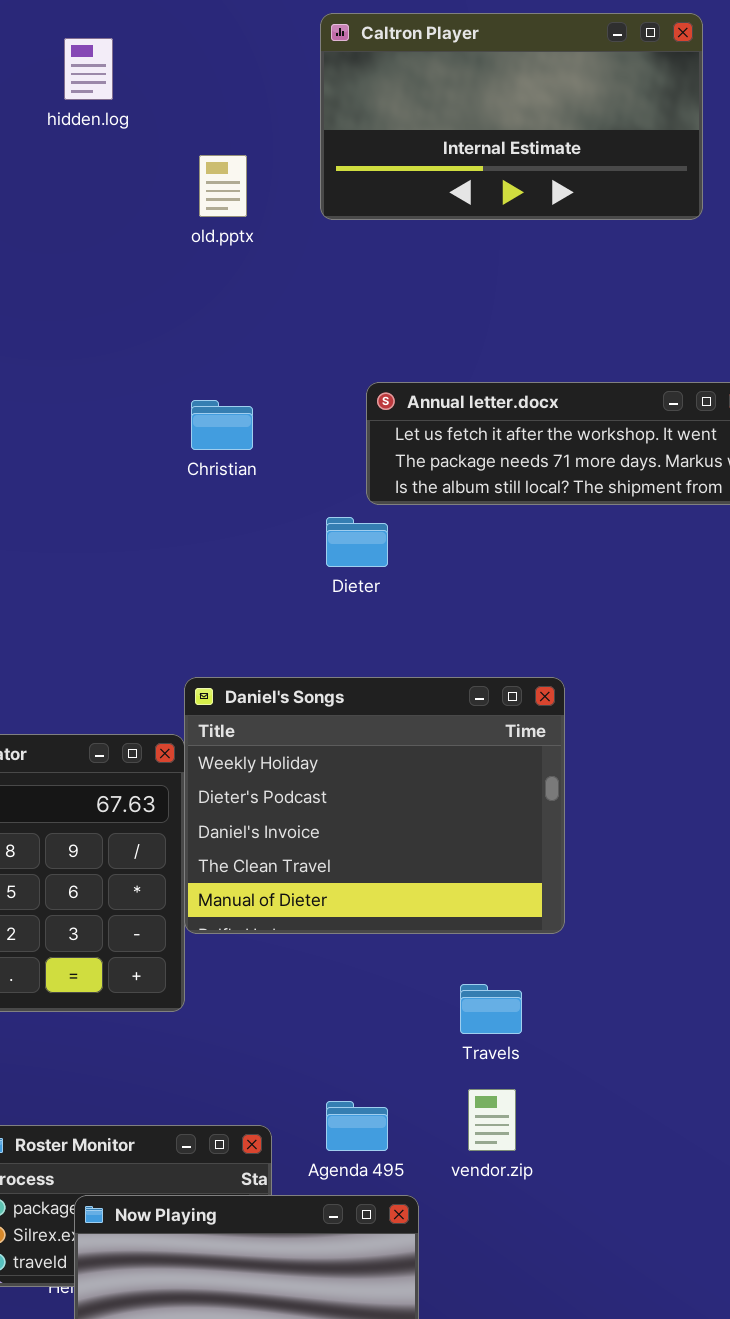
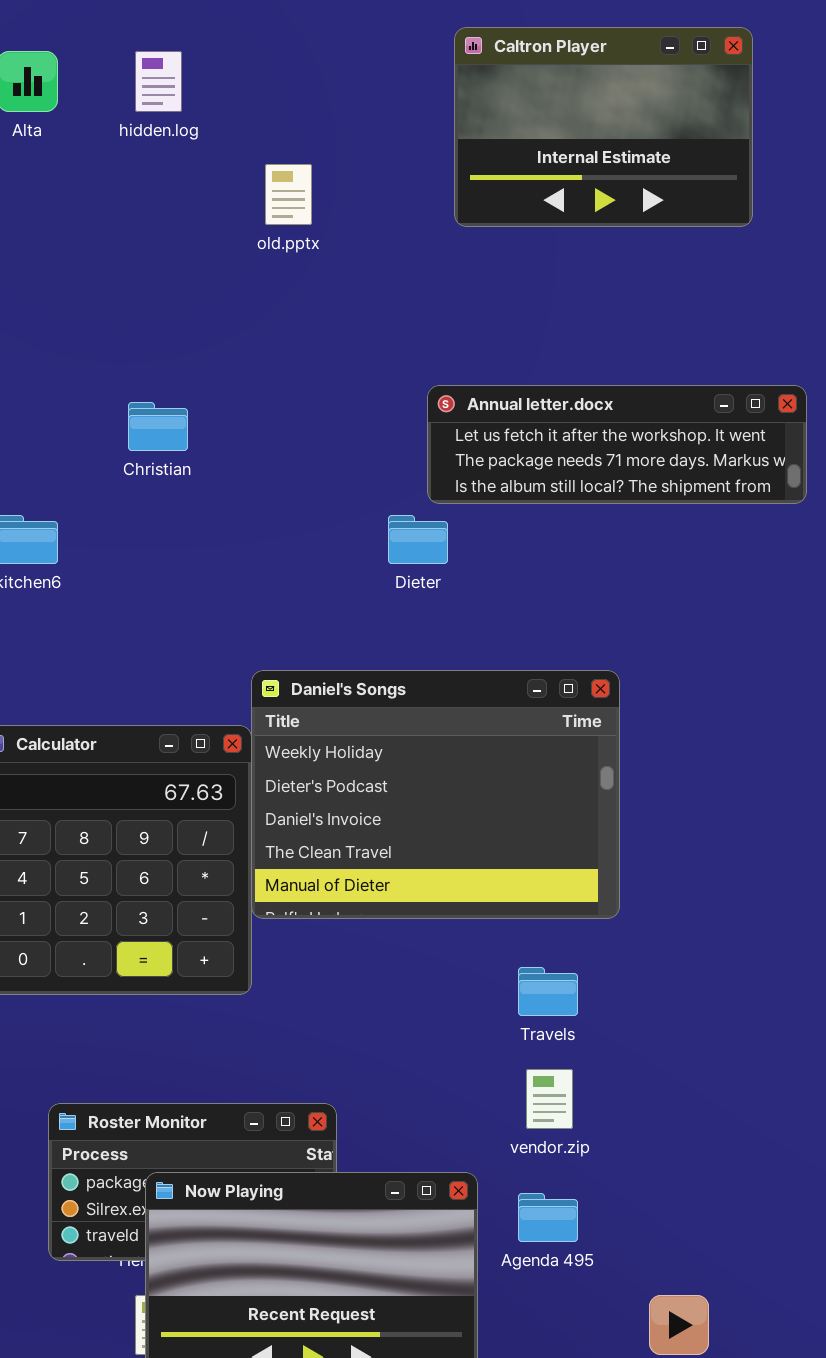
Caltron Player: [320,13,703,220] -> [454,27,753,227], resized
Christian: [191,400,253,450] -> [128,402,188,451], moved
Agenda 495: [326,1101,388,1151] -> [518,1193,578,1242], moved

